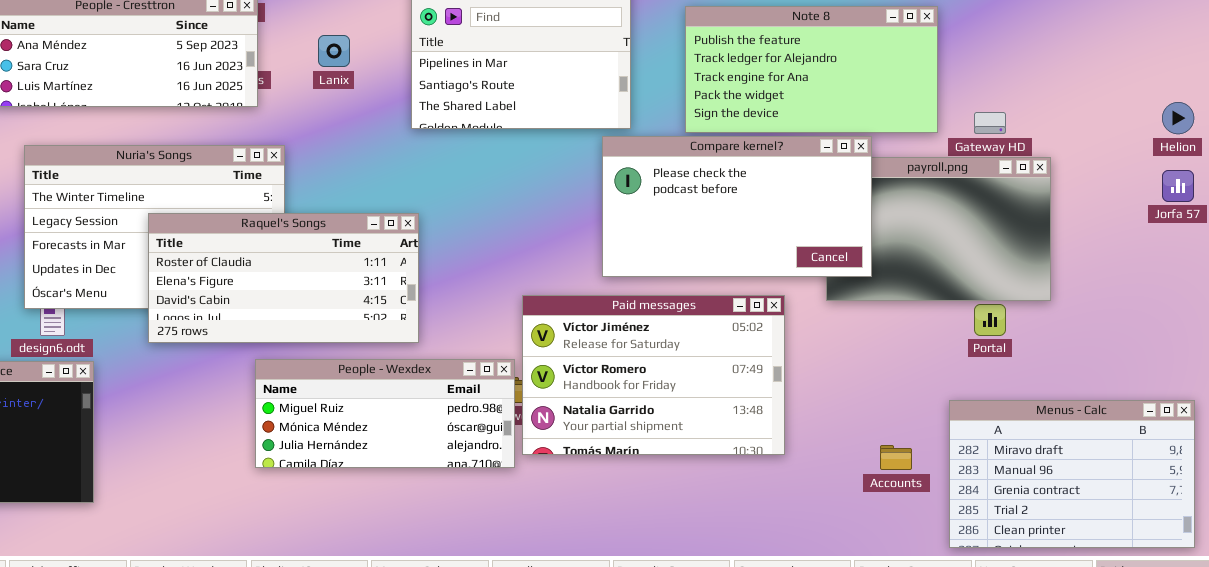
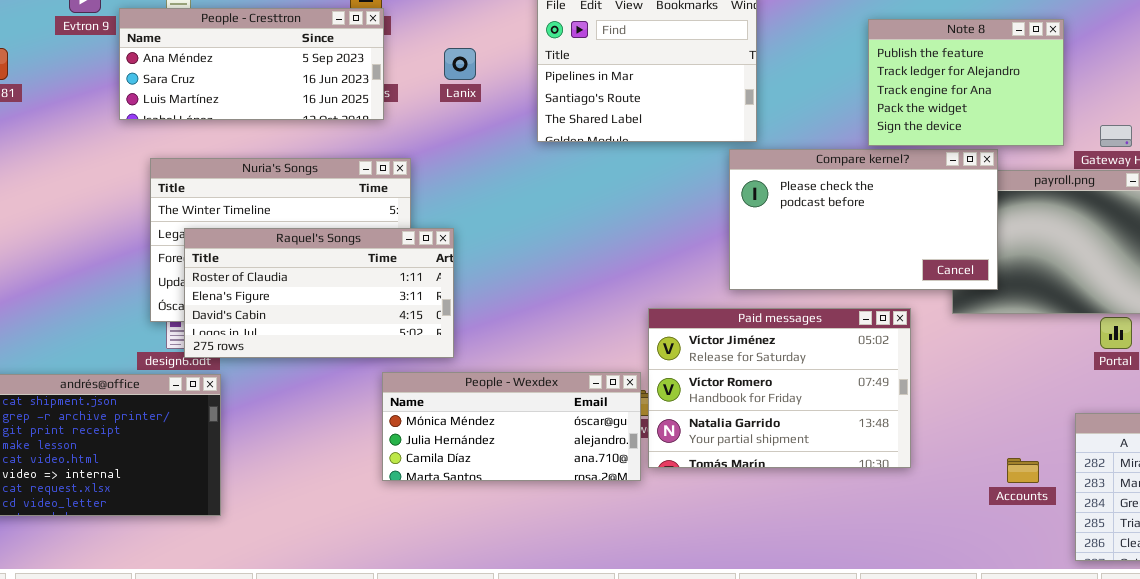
Note 8: [685,6,938,133] -> [868,19,1064,146], resized
Raquel's Songs: [148,213,419,343] -> [184,228,454,358], moved
People - Wexdex: [255,359,515,468] -> [382,372,641,481], scrolled down 1 row

